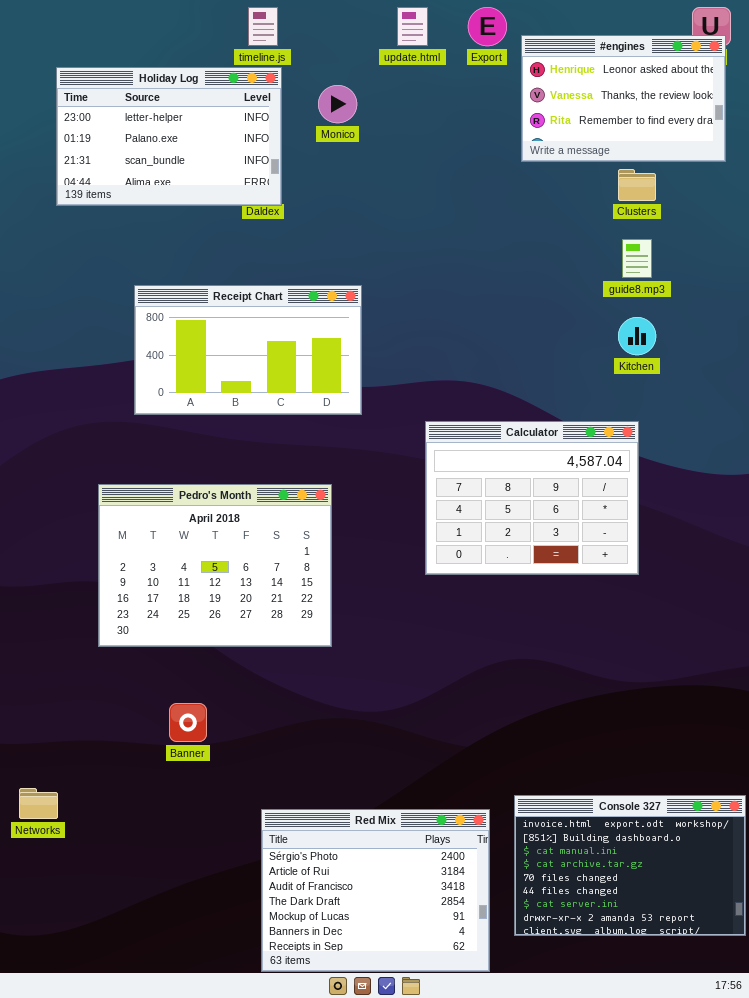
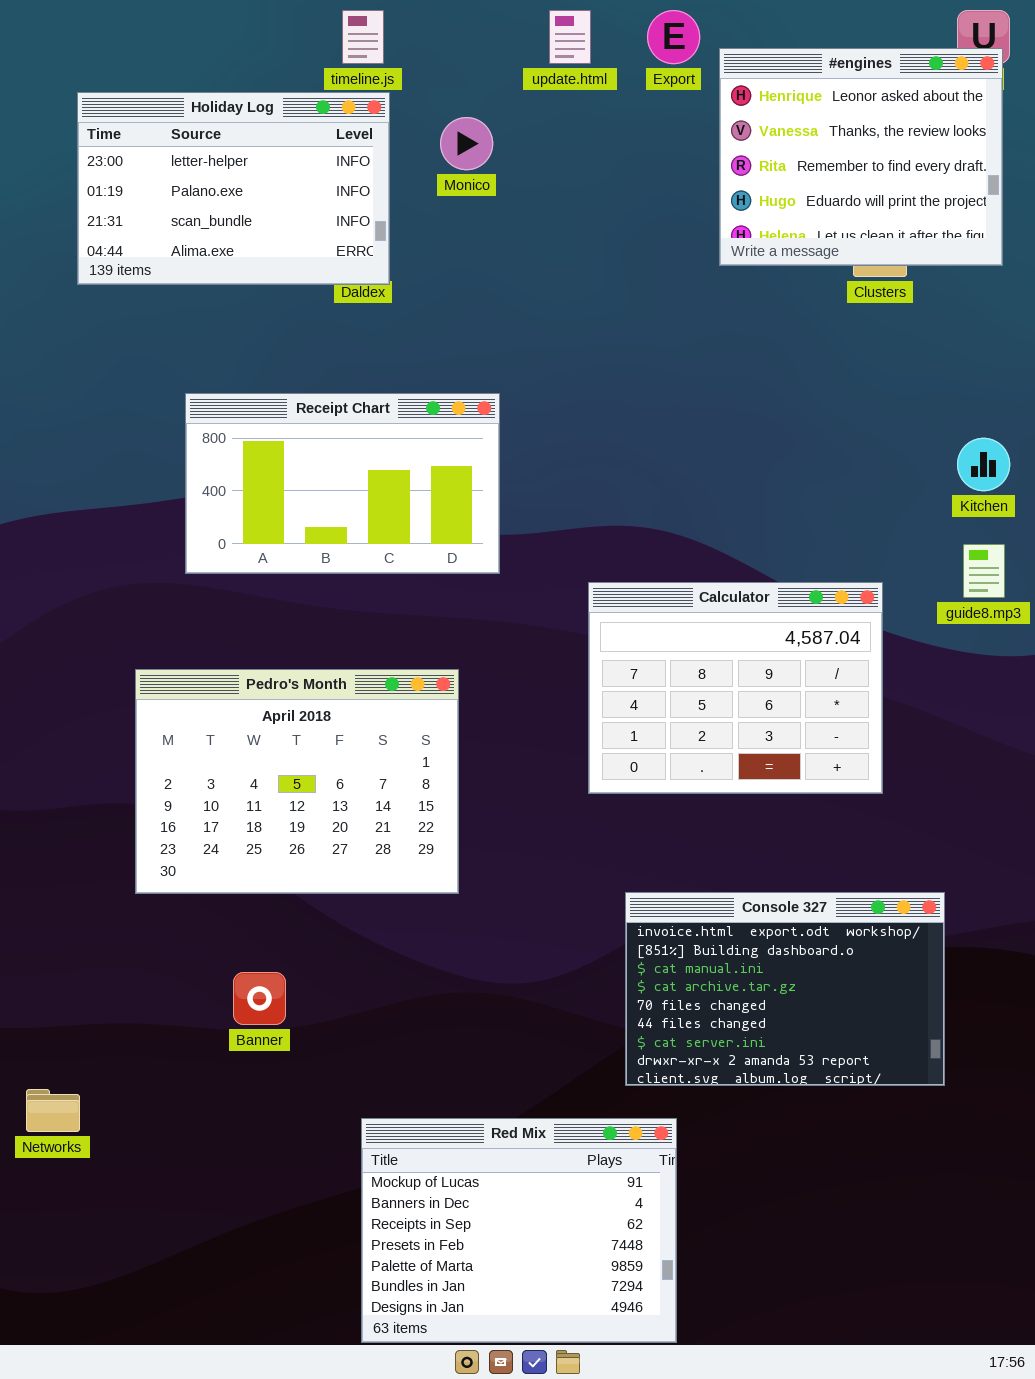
#engines: [521,35,726,162] -> [719,48,1003,266], resized
guide8.mp3: [622,239,652,278] -> [963,544,1005,598], moved
Kitchen: [618,317,656,355] -> [957,438,1010,491], moved
Console 327: [514,795,746,936] -> [625,892,945,1086], moved
Red Mix: [261,809,490,972] -> [361,1118,677,1343], scrolled down 4 rows

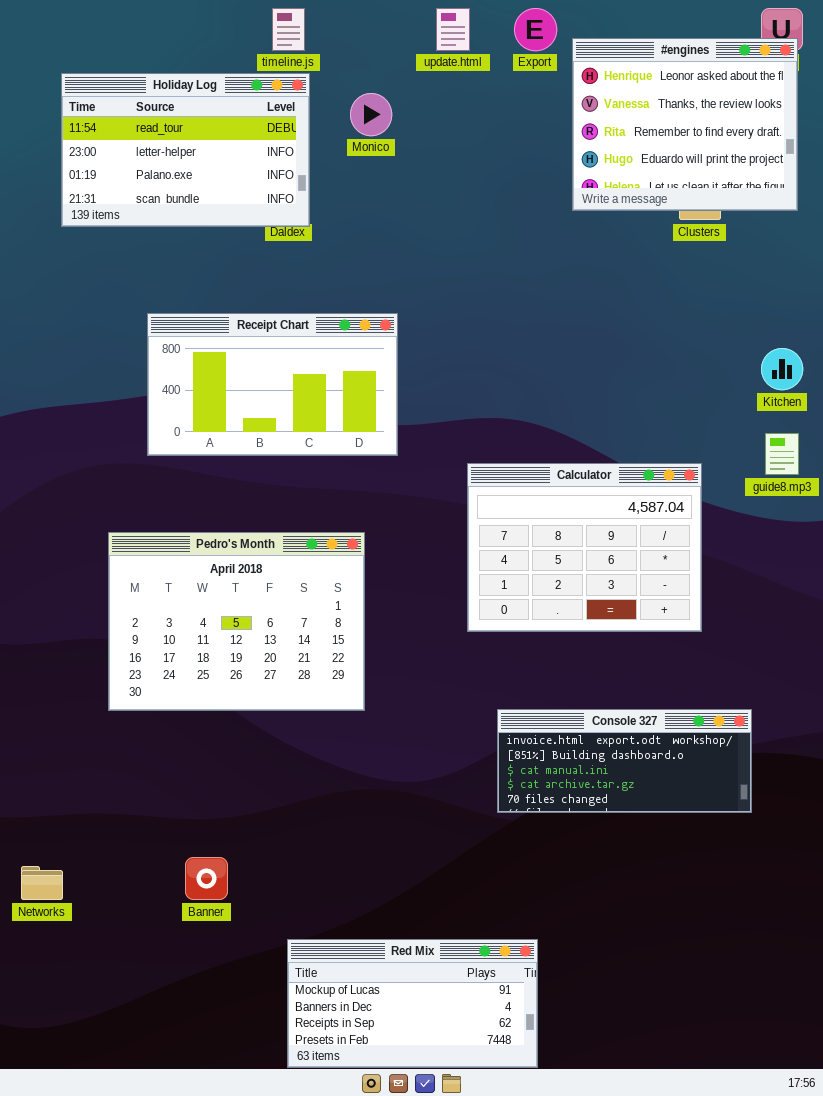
Holiday Log: [77,92,390,285] -> [61,73,310,227], scrolled up 1 row
Console 327: [625,892,945,1086] -> [497,709,752,813], resized
Banner: [233,972,286,1025] -> [185,857,228,900], moved
Red Mix: [361,1118,677,1343] -> [287,939,538,1068], resized

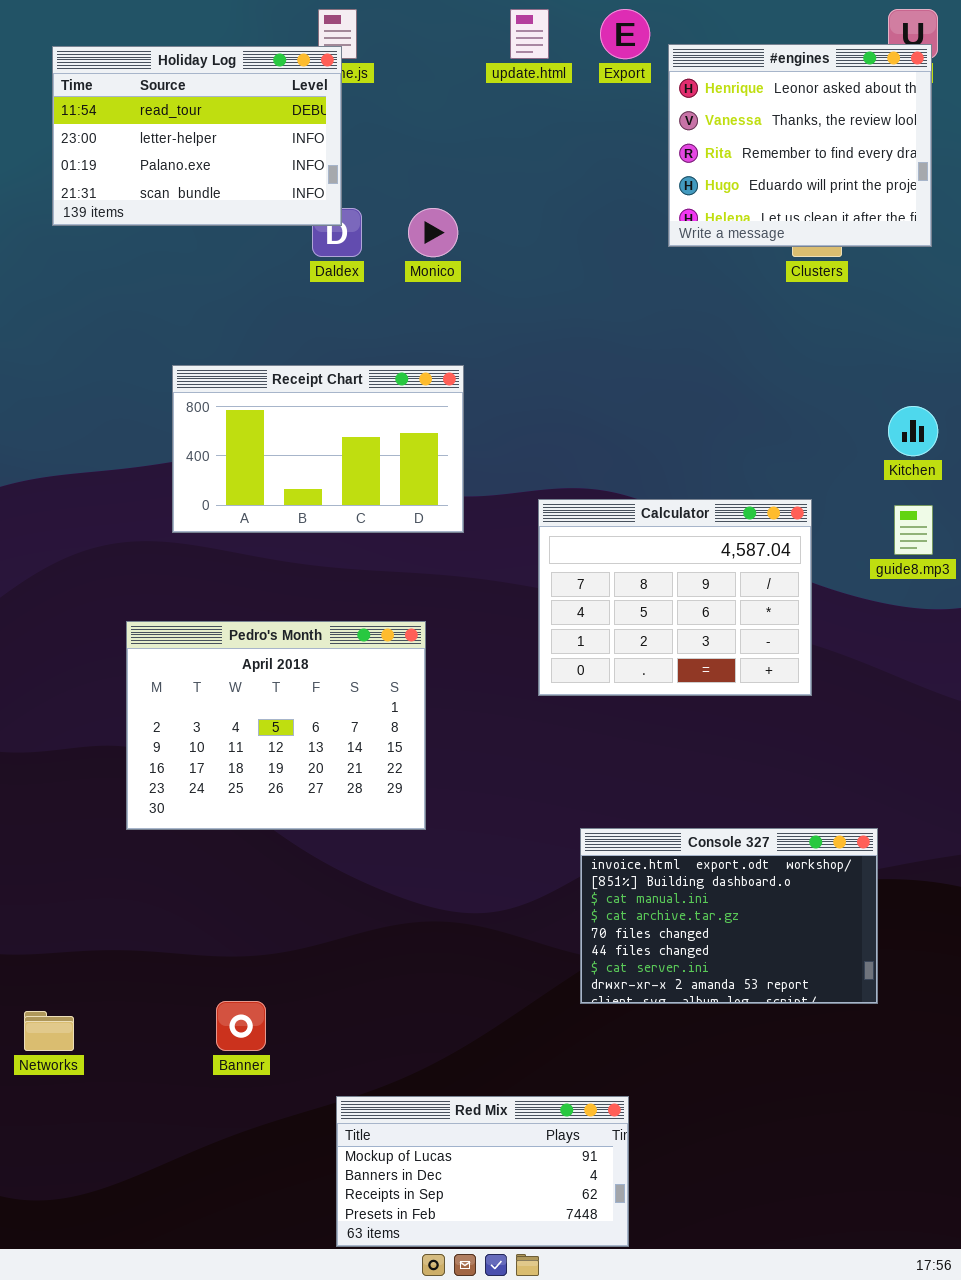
Holiday Log: [61,73,310,227] -> [52,46,342,226], moved
Monico: [350,93,392,136] -> [408,208,458,257], moved
Calculator: [467,463,702,632] -> [538,499,812,696], moved
Console 327: [497,709,752,813] -> [580,828,878,1004], resized

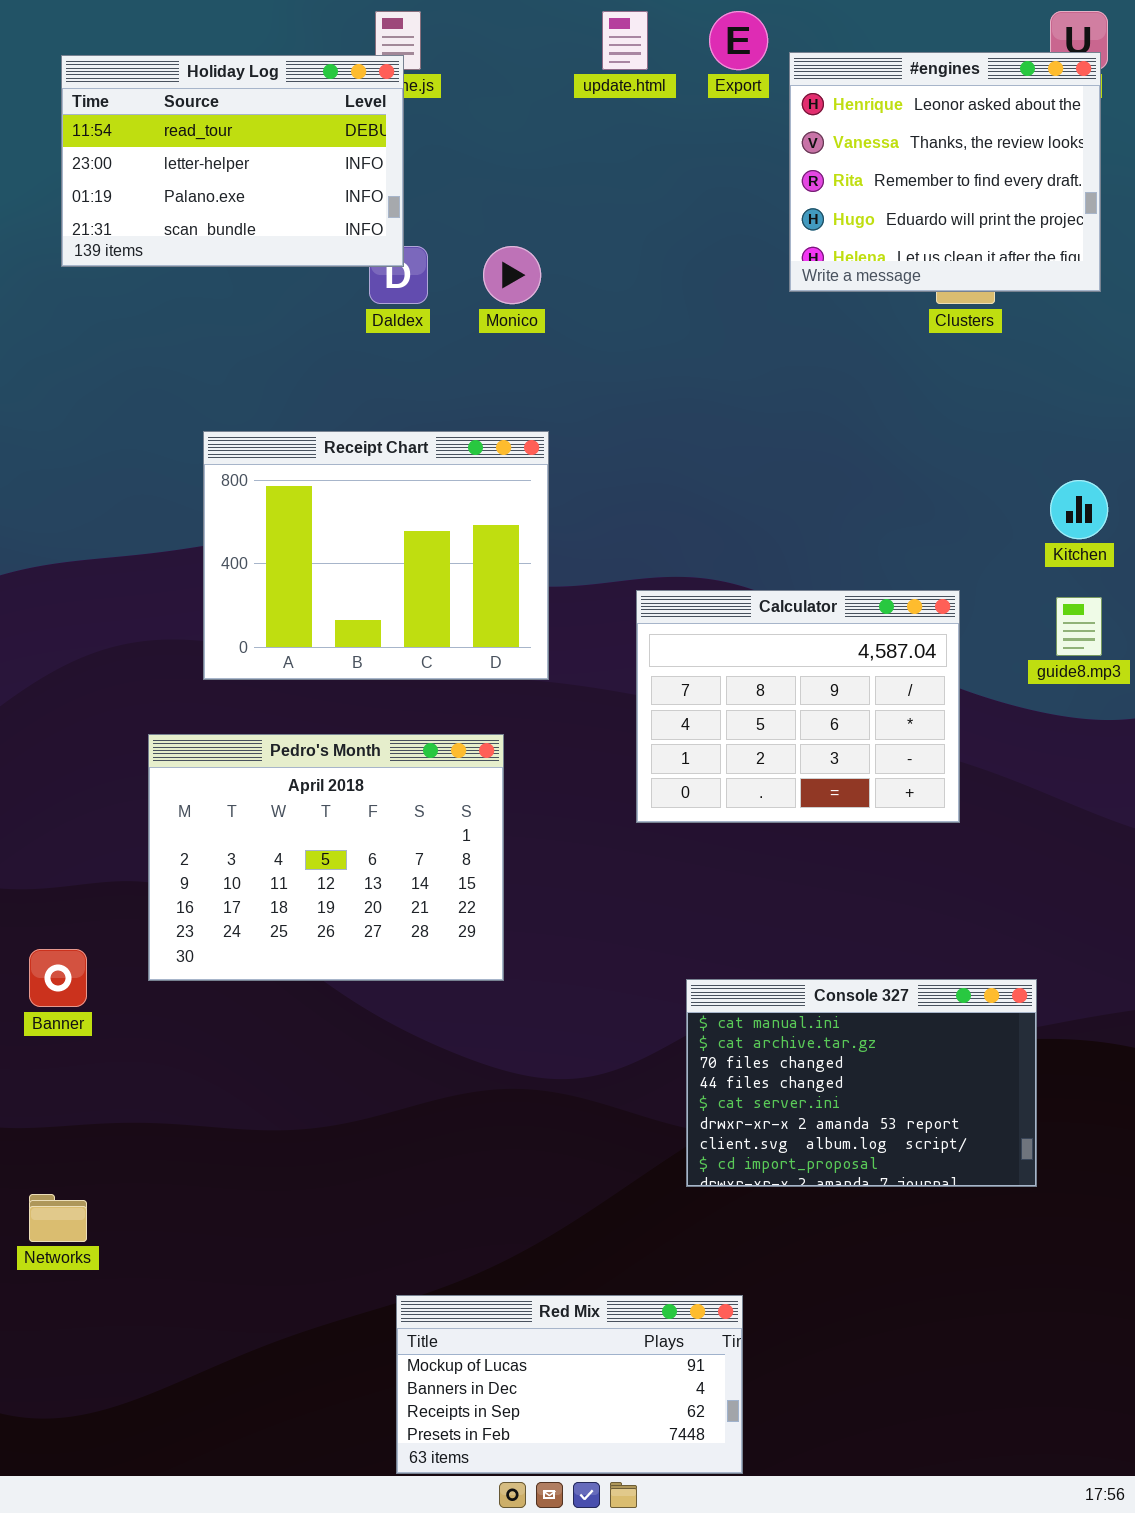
Receipt Chart: [172,365,464,533] -> [203,431,549,680], resized
Console 327: [580,828,878,1004] -> [686,979,1037,1187], scrolled down 2 rows
Banner: [216,1001,266,1051] -> [29,949,87,1007], moved

